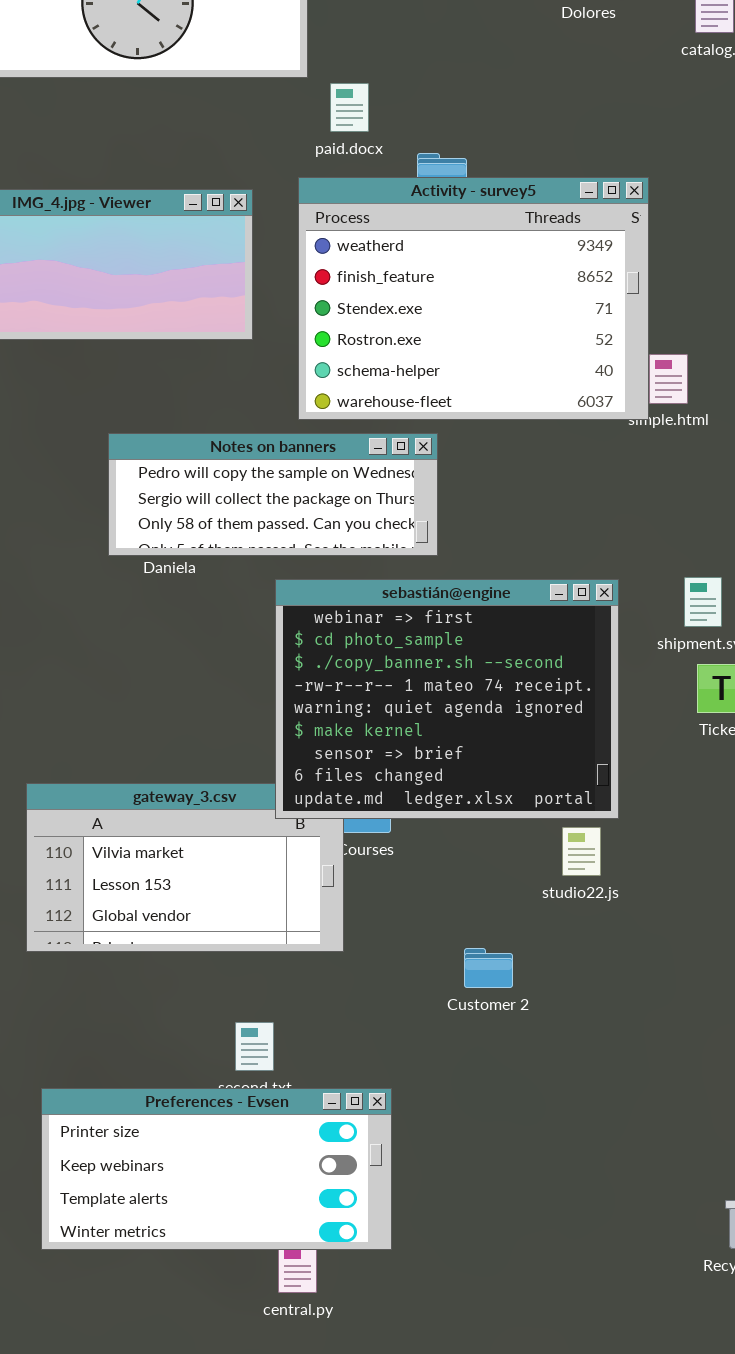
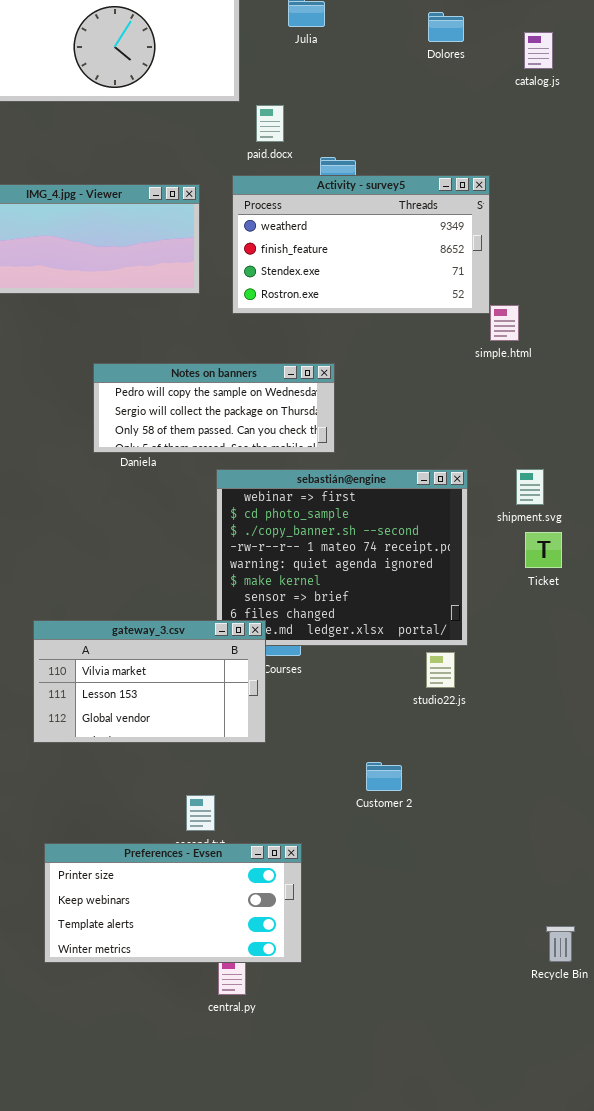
Activity - survey5: [298,177,649,420] -> [232,175,490,314], resized
gateway_3.csv: [26,783,344,952] -> [33,620,266,743], raised
Customer 2: [464,948,513,988] -> [366,762,402,791], moved

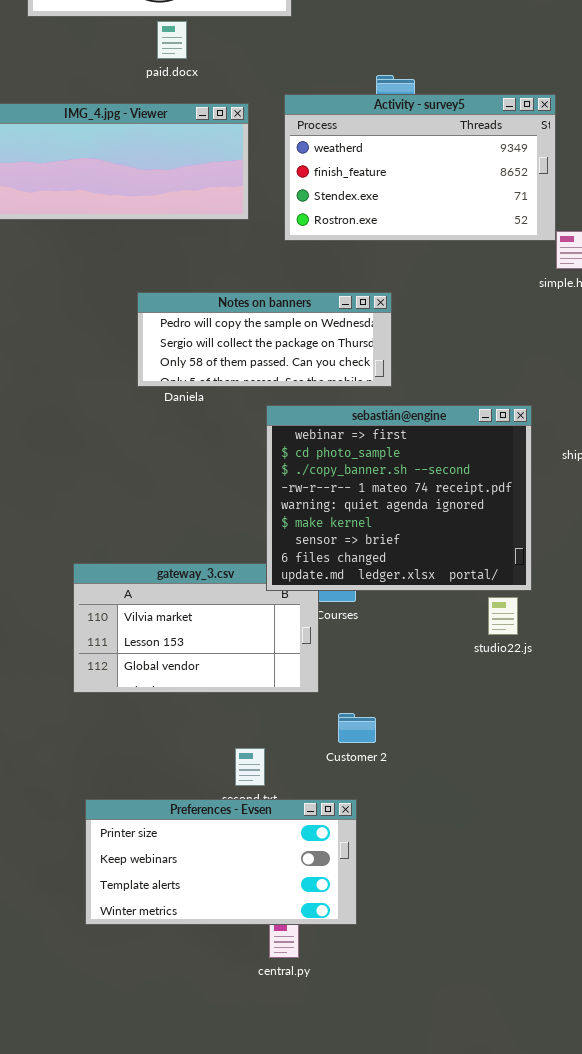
paid.docx: [256,105,284,142] -> [157,21,187,59], moved
sebastián@engine: [216,469,468,646] -> [266,405,532,591], raised
Customer 2: [366,762,402,791] -> [338,713,376,743], moved

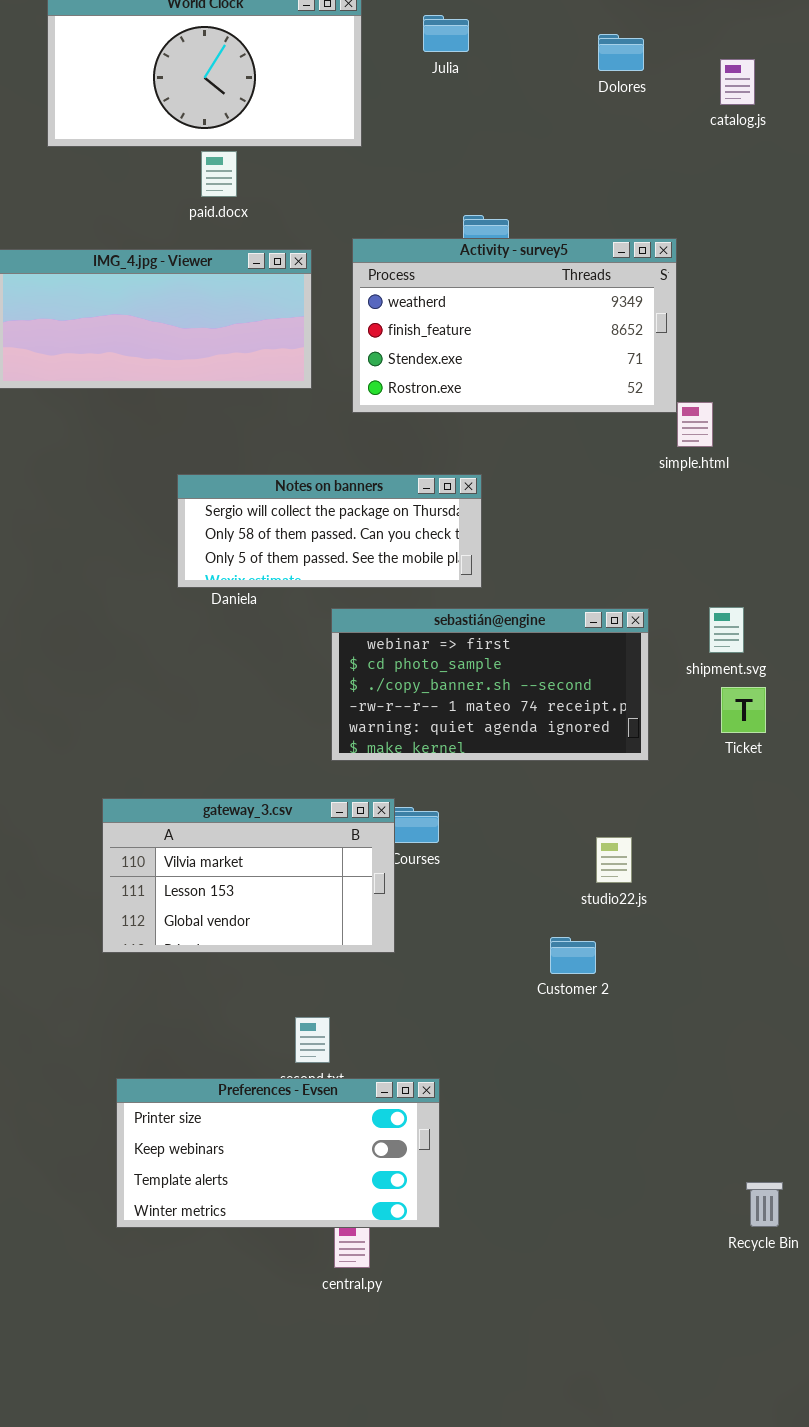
Notes on banners: [137,292,392,387] -> [177,474,482,588], scrolled down 1 row
sebastián@engine: [266,405,532,591] -> [331,608,649,761], resized
Customer 2: [338,713,376,743] -> [550,937,596,974], moved

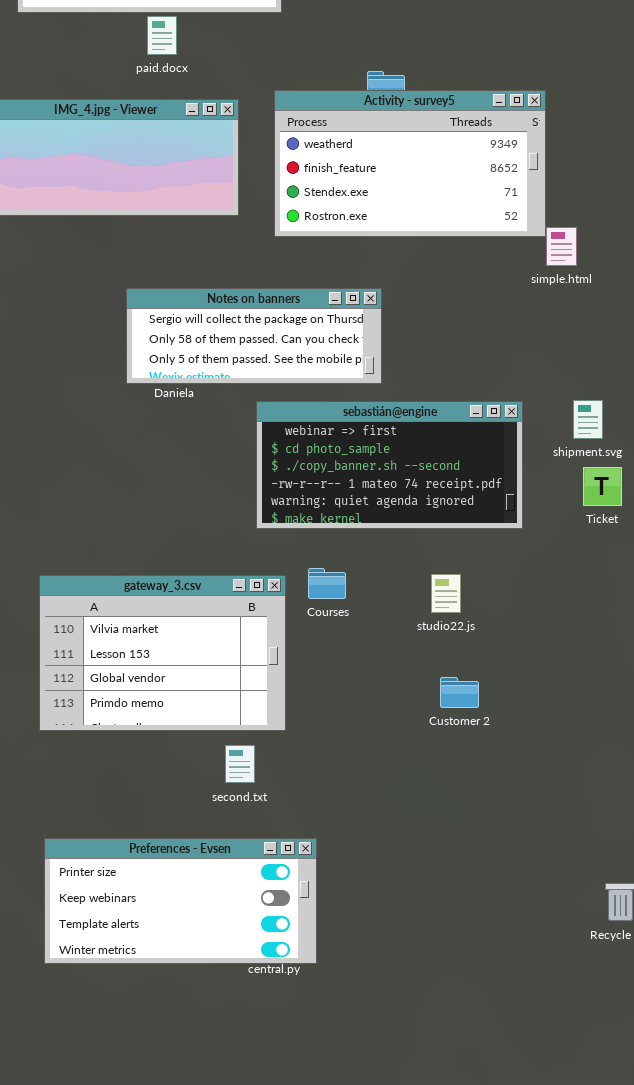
gateway_3.csv: [102,798,395,953] -> [39,575,286,731], moved, resized
studio22.js: [596,837,632,883] -> [431,574,461,613], moved
Preferences - Evsen: [116,1078,440,1228] -> [44,838,317,964], moved

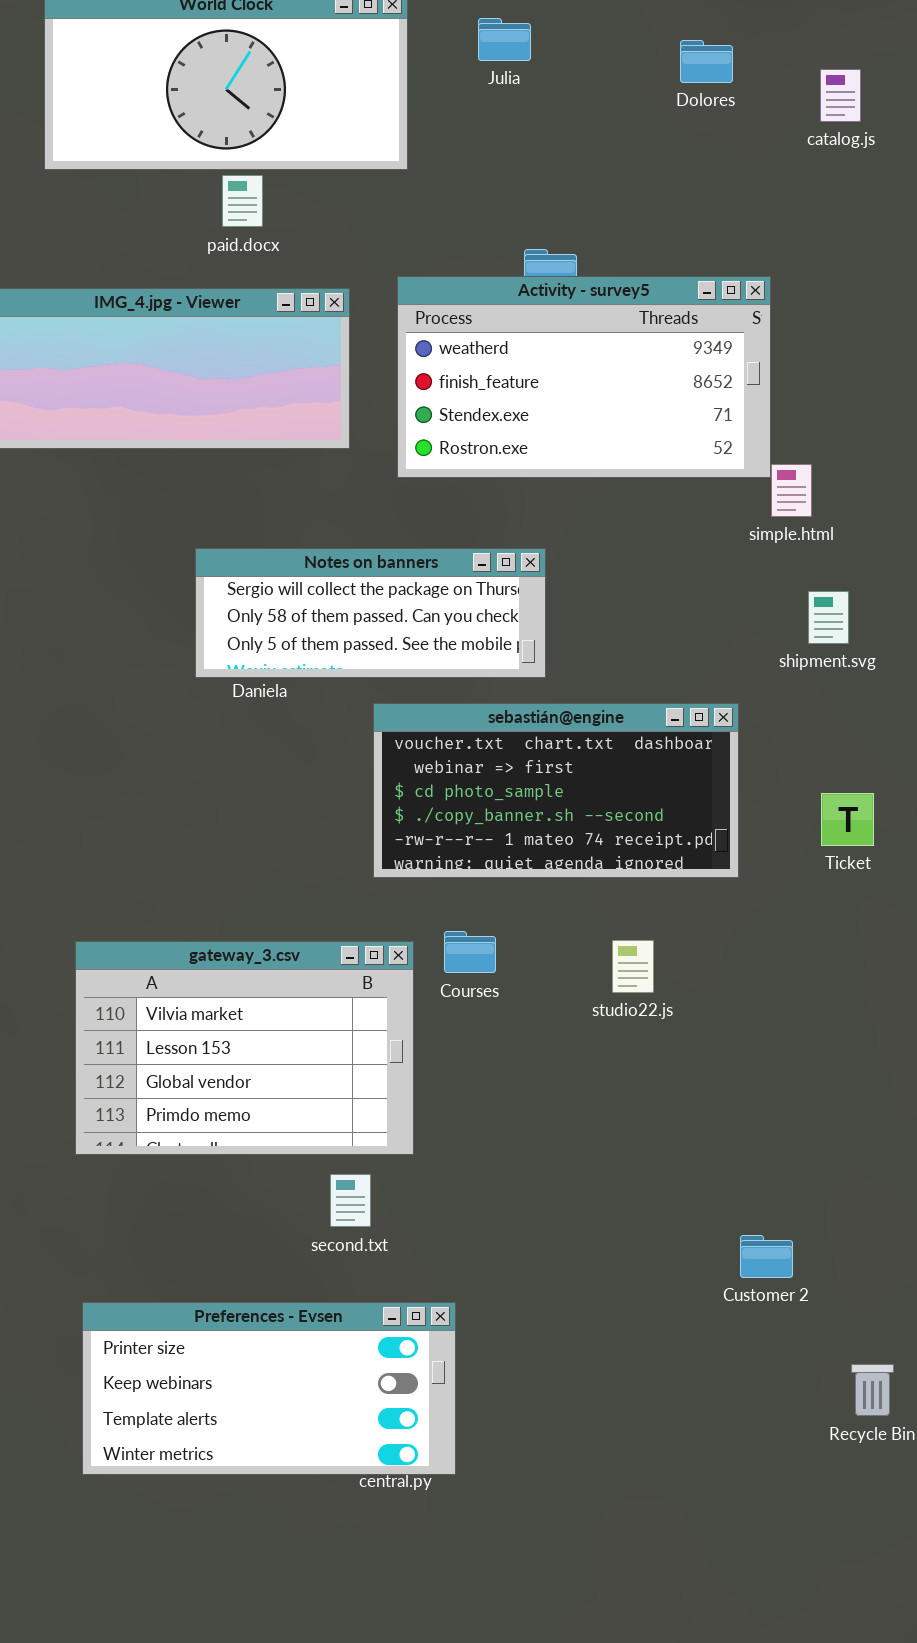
shipment.svg: [573,400,603,439] -> [808,591,849,644], moved
sebastián@engine: [256,401,523,529] -> [373,703,739,878], scrolled up 1 row
Customer 2: [440,677,479,708] -> [740,1235,793,1278], moved

